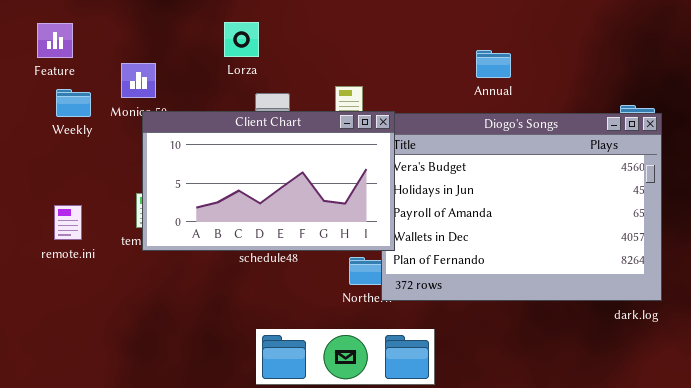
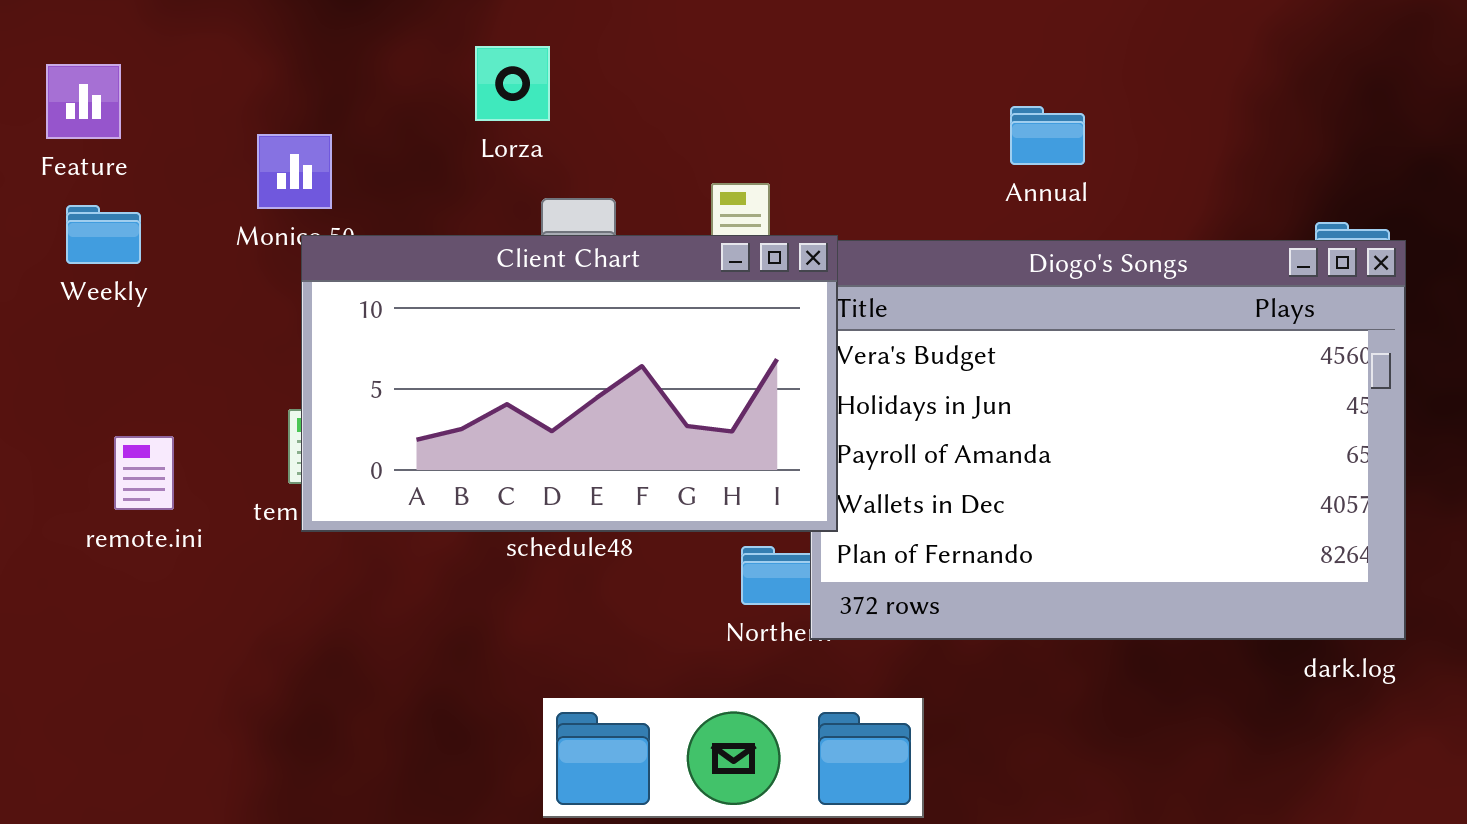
Feature: [37,23,73,58] -> [46,64,121,139], moved
Weekly: [56,89,91,117] -> [66,205,141,264], moved

